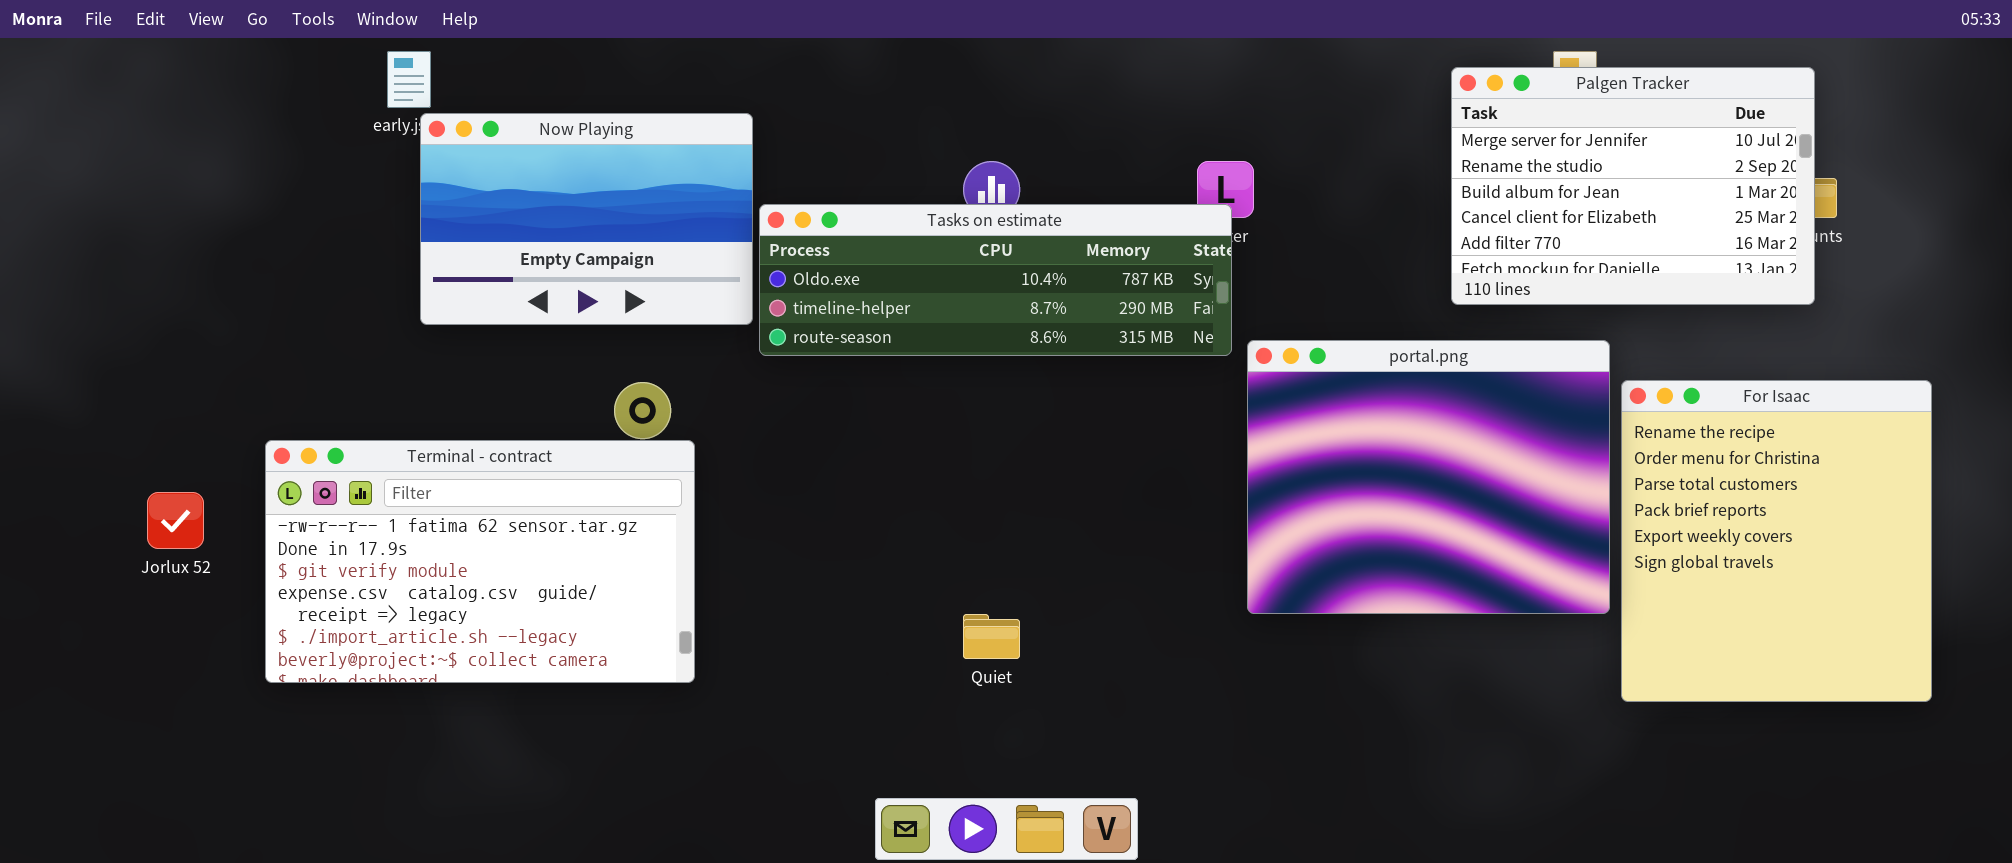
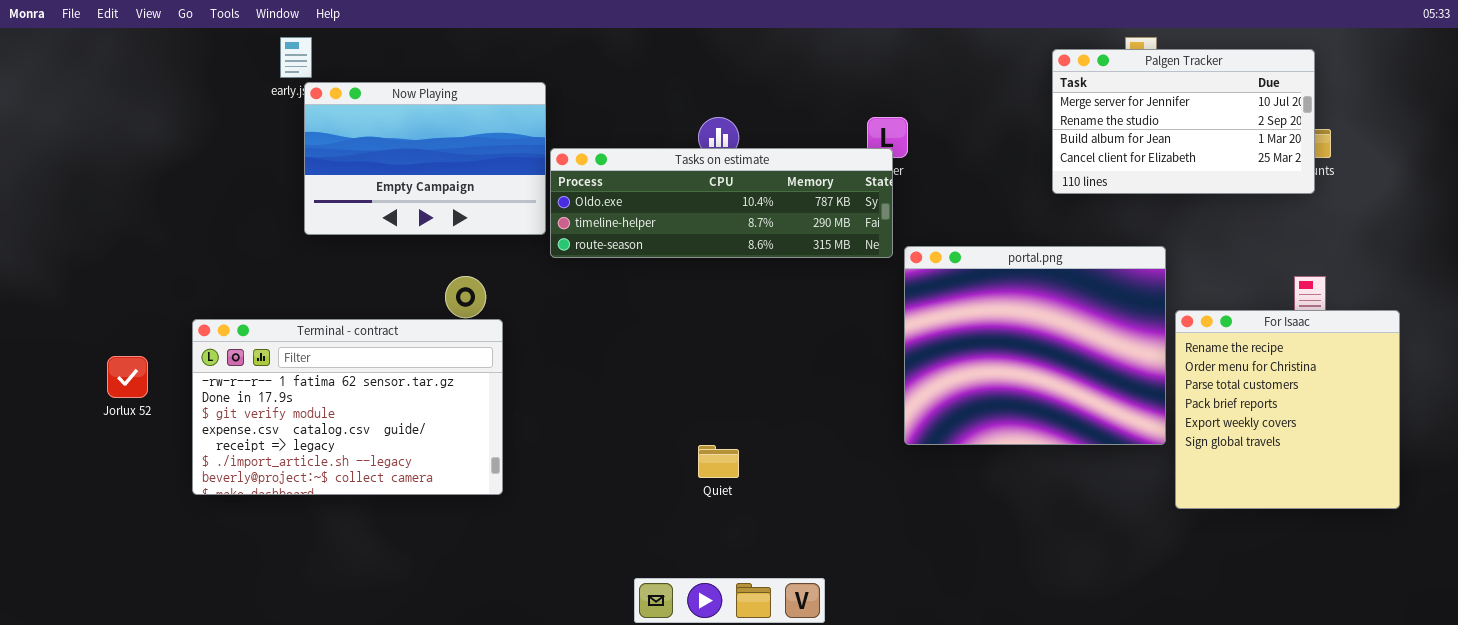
Palgen Tracker: [1451,67,1815,305] -> [1052,49,1315,194], resized
For Isaac: [1621,380,1932,702] -> [1175,310,1400,509], resized

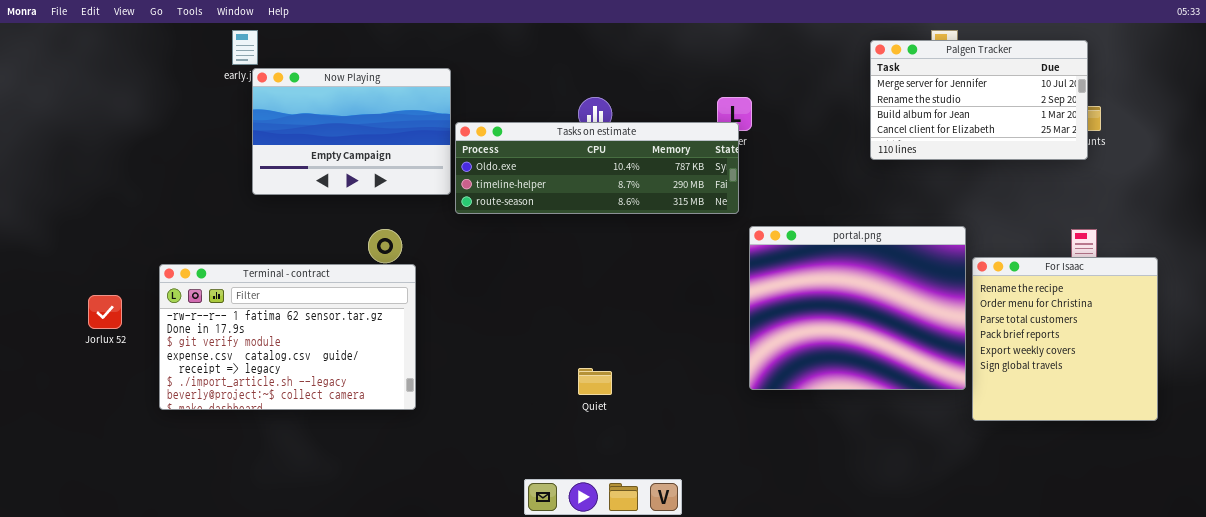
portal.png: [904,246,1166,445] -> [749,226,966,390], moved

